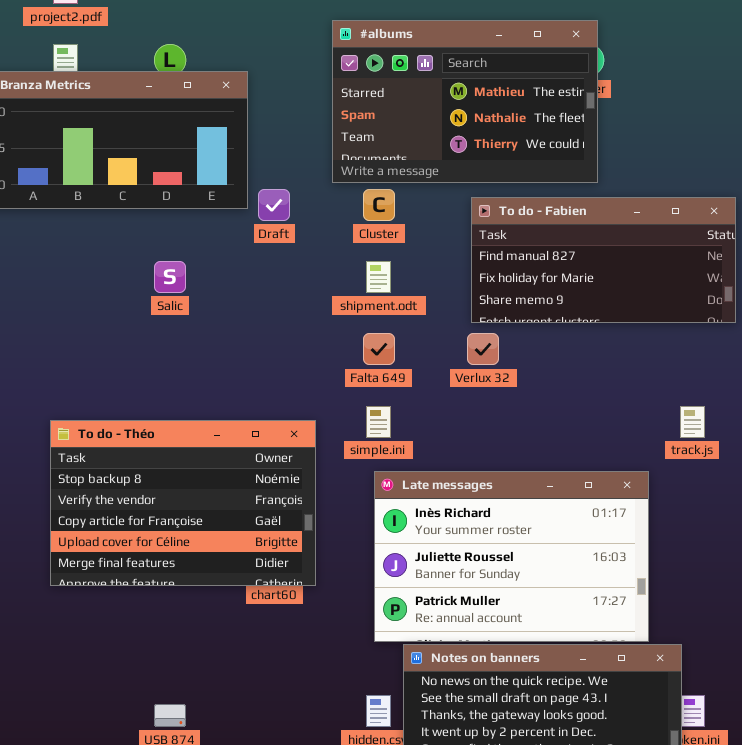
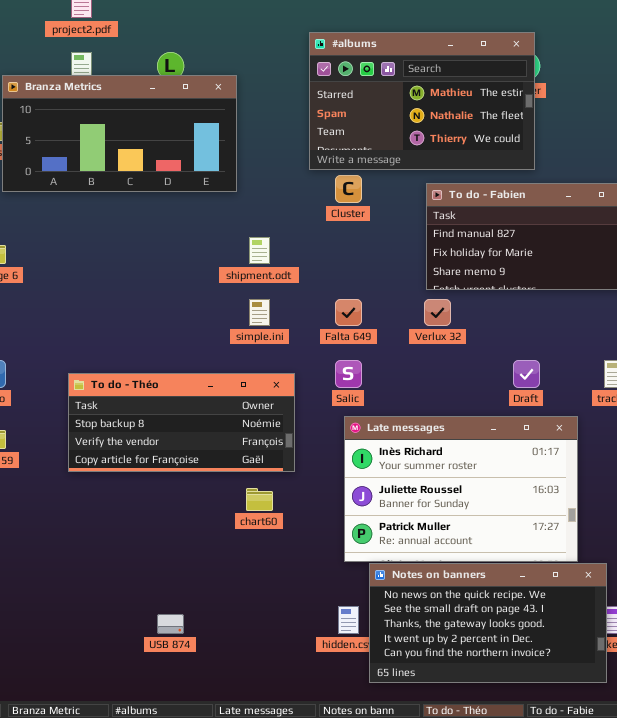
Draft: [258,189,290,221] -> [513,360,540,388], moved
Salic: [154,261,186,293] -> [335,360,362,388], moved
shipment.odt: [366,261,391,293] -> [249,237,270,264], moved
simple.ini: [366,406,391,438] -> [249,299,270,326], moved
To do - Théo: [50,420,316,586] -> [68,373,295,472], resized

